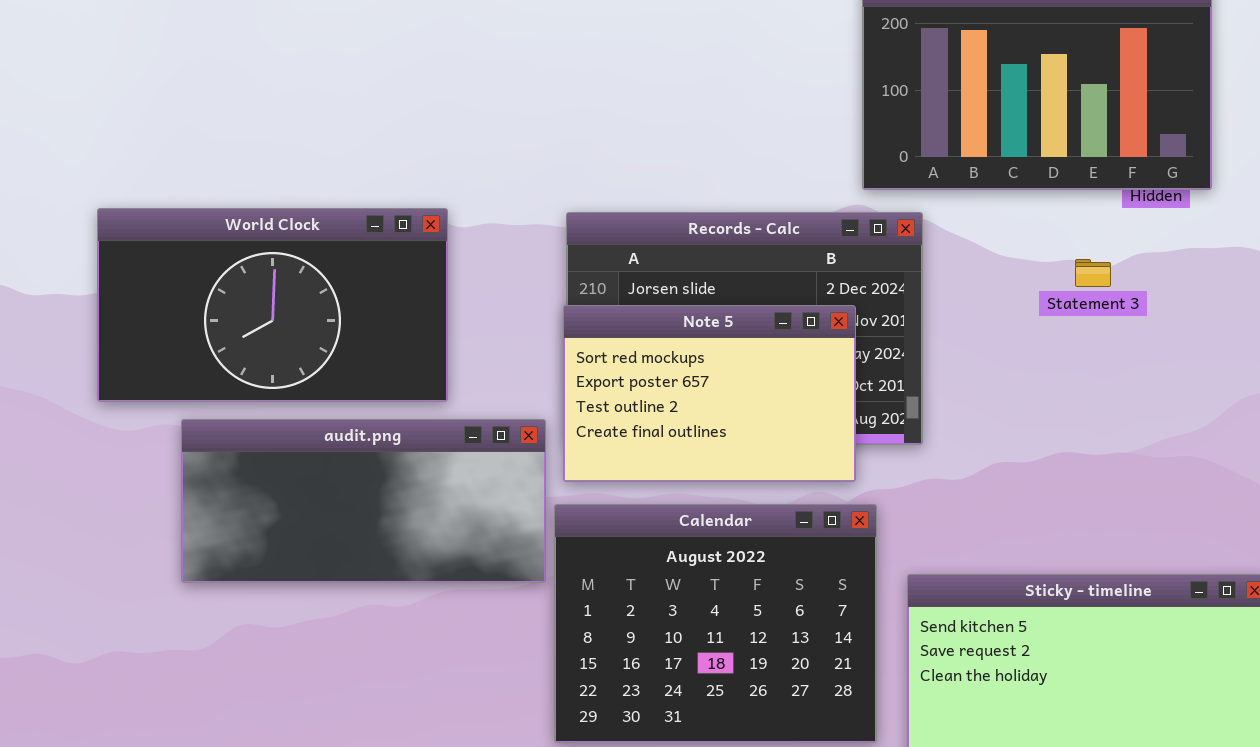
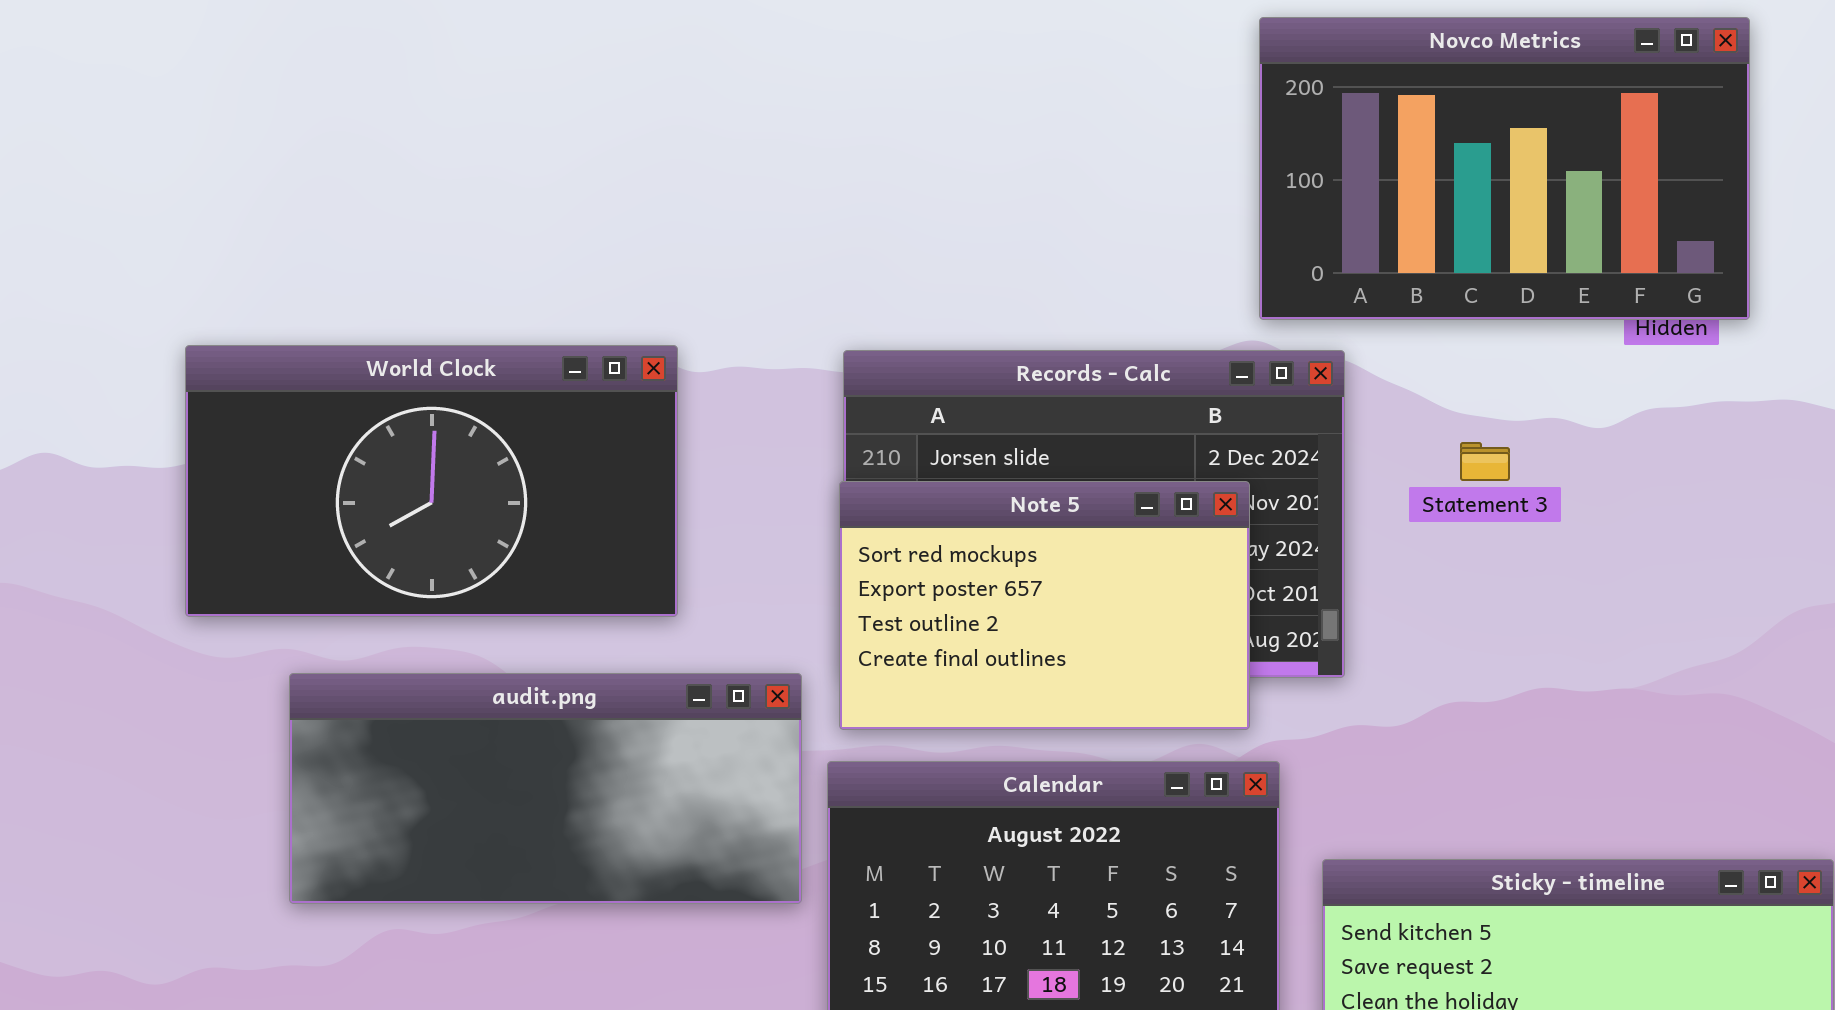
Statement 3: [1075,259,1111,287] -> [1460,442,1510,481], moved
audit.png: [181,419,546,583] -> [289,673,802,904], moved

